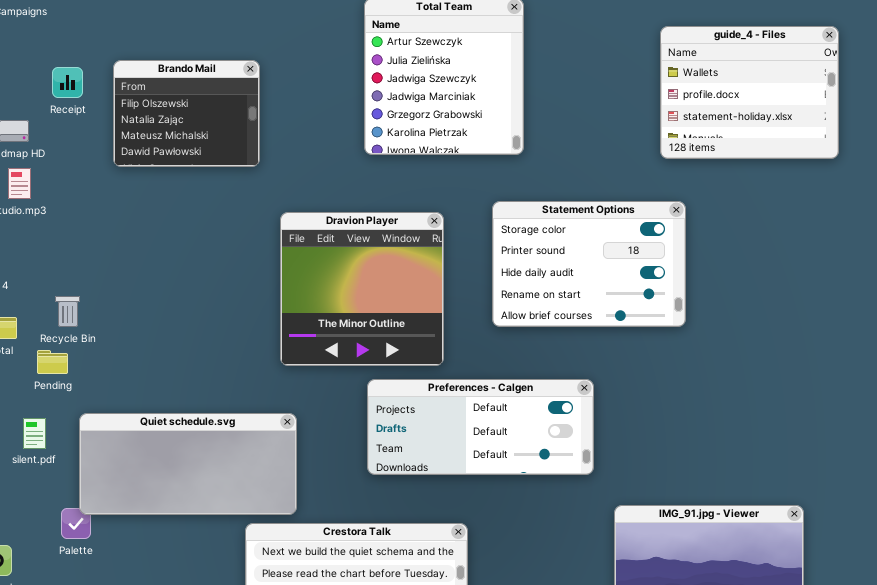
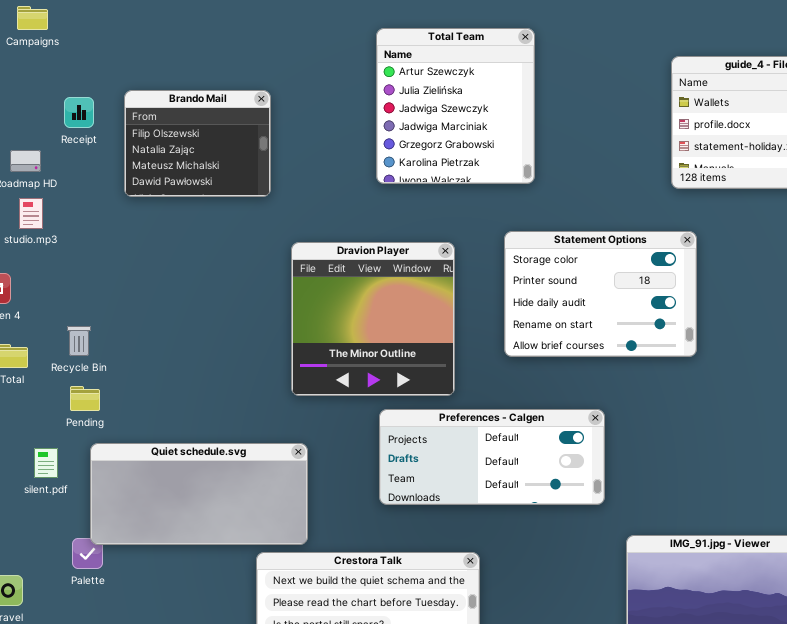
Pending: [37,350,68,374] -> [70,386,100,411], moved

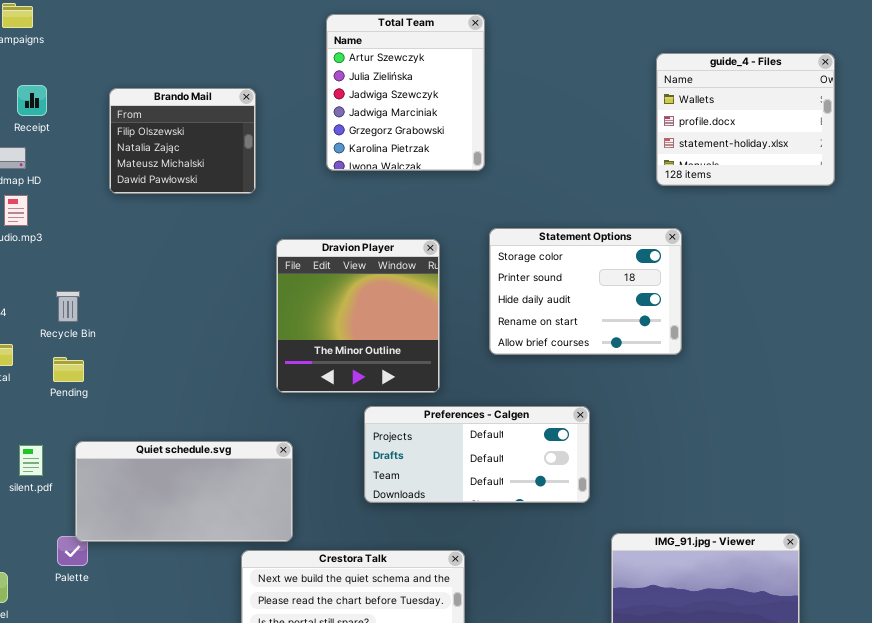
Total Team: [376,28,535,184] -> [326,14,485,171], moved
Receipt: [64,97,94,128] -> [17,85,47,116], moved
Recycle Bin: [67,326,91,356] -> [56,291,80,322], moved
Pending: [70,386,100,411] -> [53,357,84,382], moved

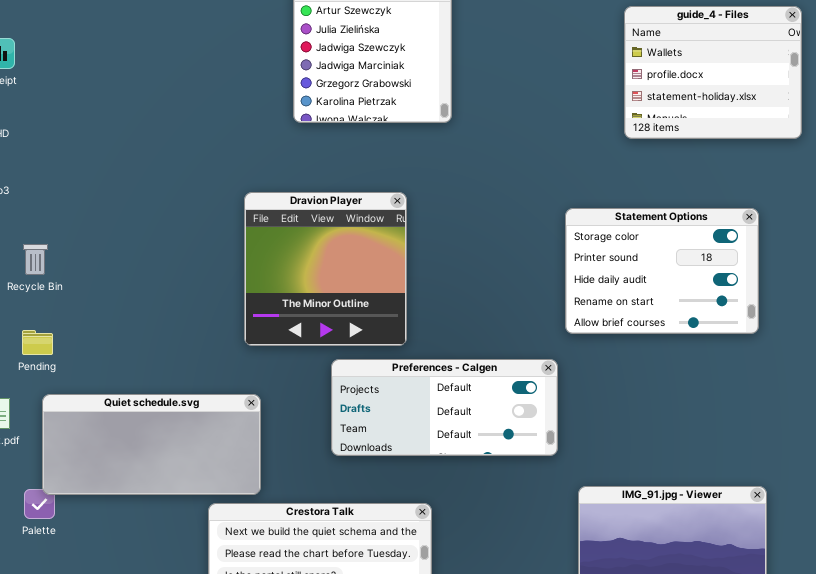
Brando Mail: [109,88,256,194] -> none, closed
Statement Options: [489,228,682,355] -> [565,208,759,334], moved
Pending: [53,357,84,382] -> [22,330,53,355], moved

